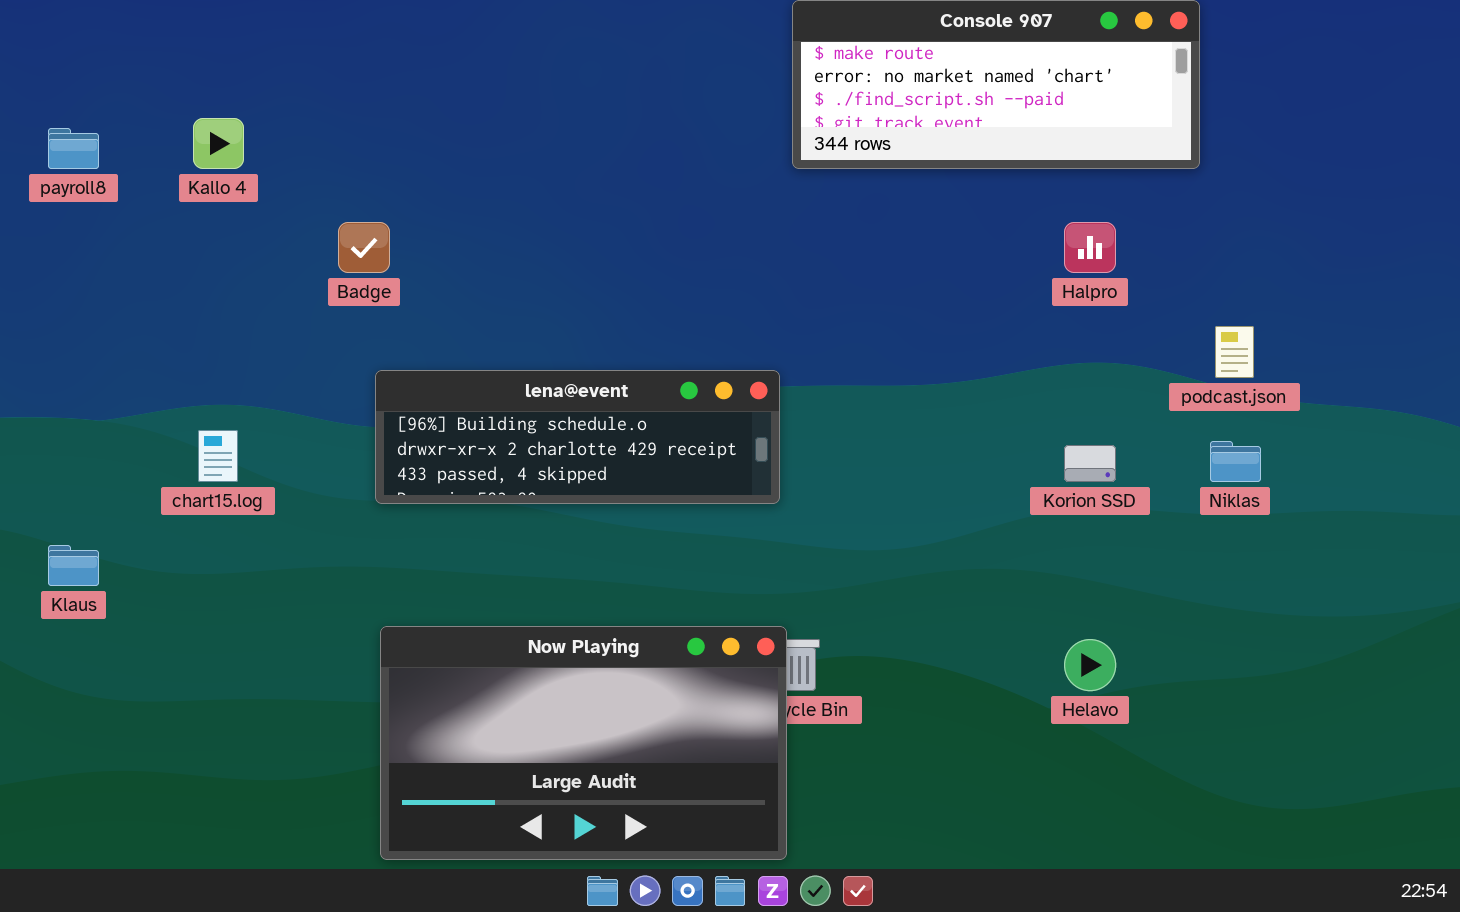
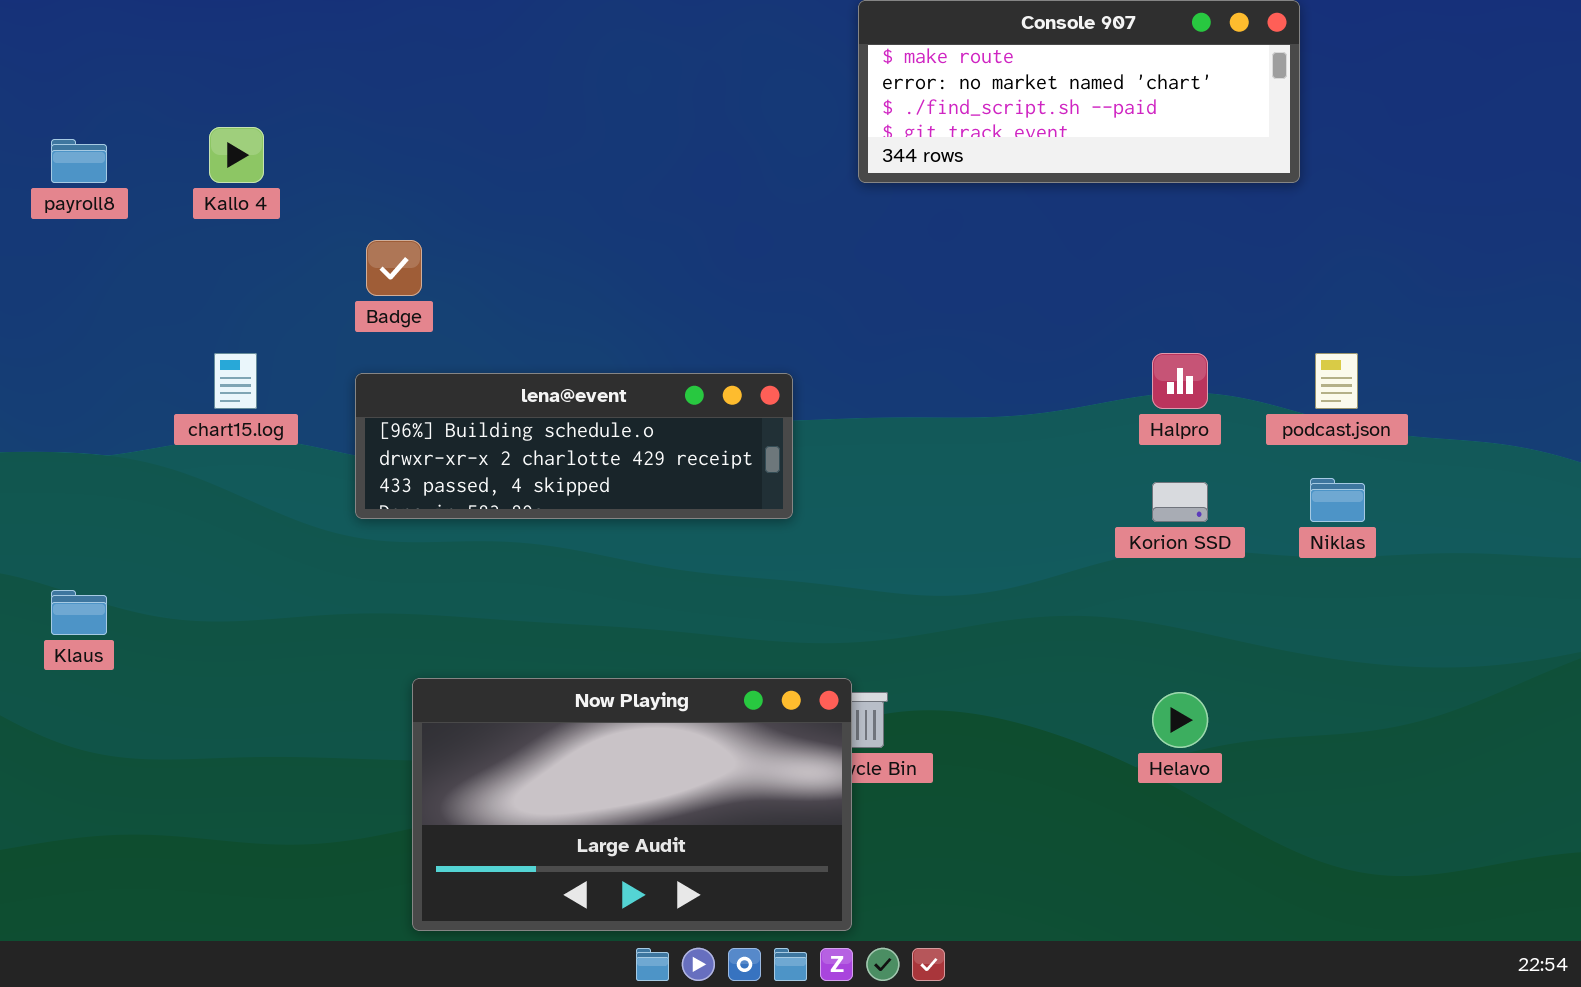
Halpro: [1064,222,1116,273] -> [1152,353,1208,409], moved
lena@event: [375,370,780,504] -> [355,373,793,519], moved
chart15.log: [198,430,238,482] -> [214,353,257,409], moved

